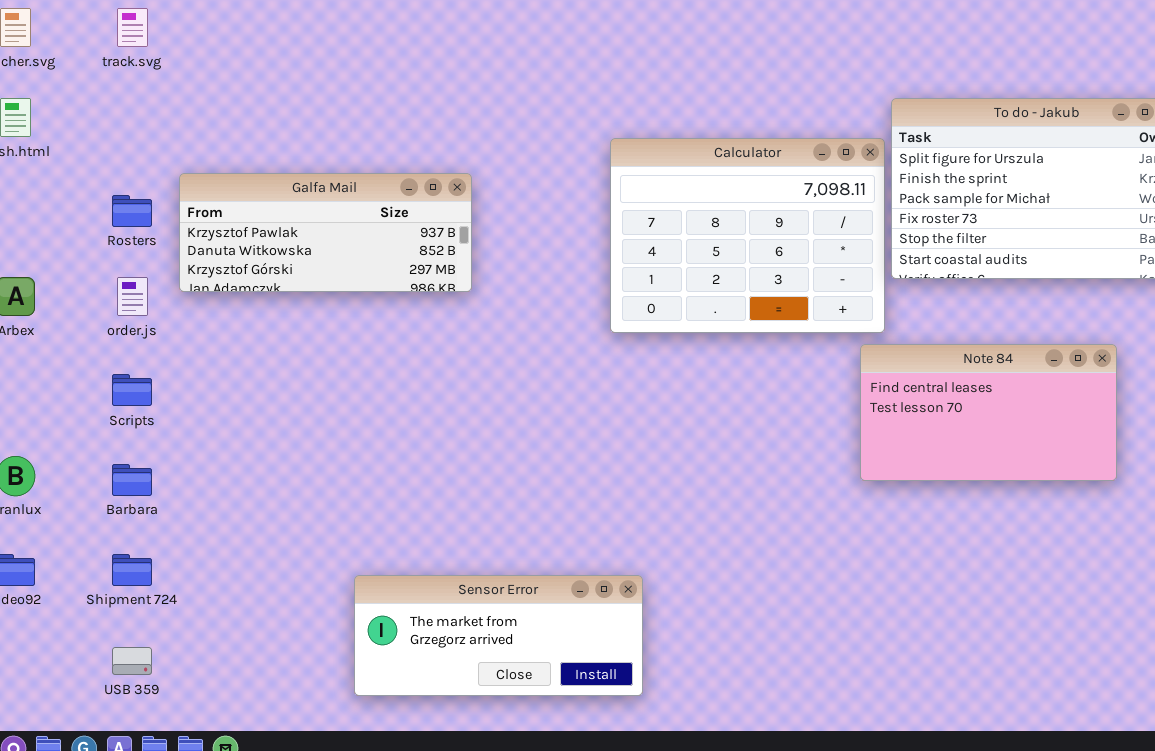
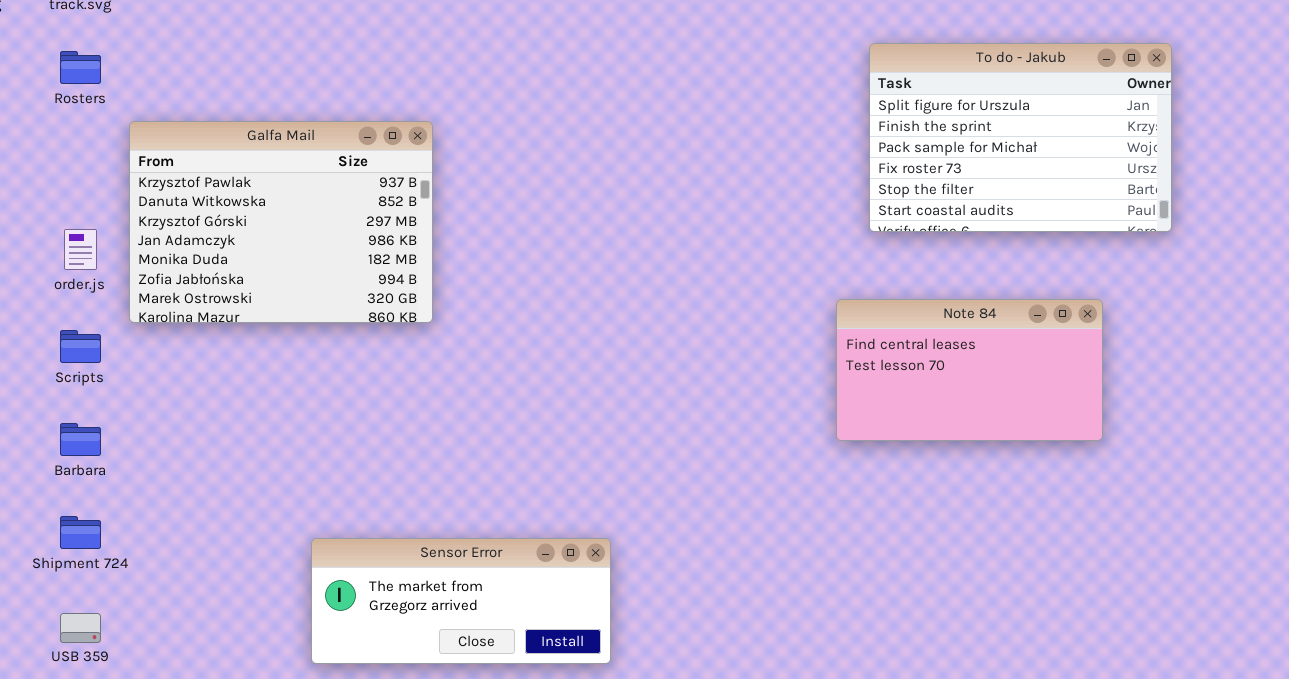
Calculator: [610,138,885,333] -> none, closed
Galfa Mail: [179,173,472,292] -> [129,121,433,323], resized
Rosters: [112,195,152,227] -> [60,51,101,84], moved

